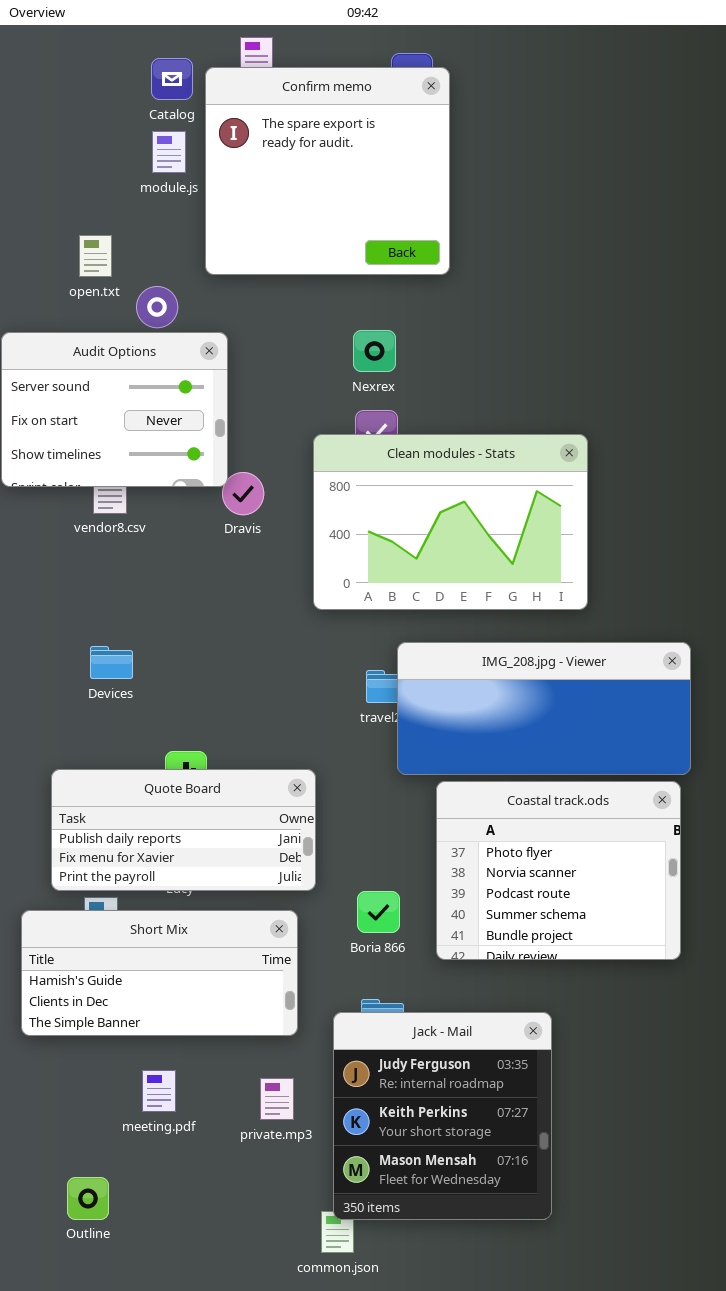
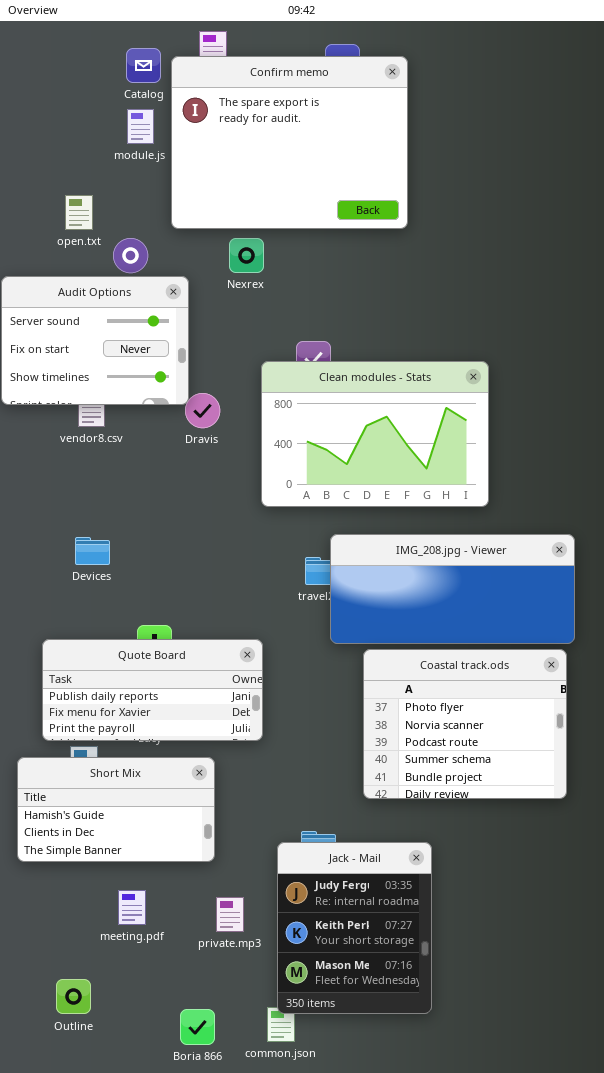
Confirm memo: [205,67,450,275] -> [171,56,408,229], resized
Nexrex: [353,330,396,372] -> [229,238,264,273], moved
Boria 866: [357,891,400,933] -> [180,1009,215,1045], moved
Short Mix: [21,910,298,1036] -> [17,757,215,862], resized
Jack - Mail: [333,1012,552,1220] -> [277,842,432,1014], resized

